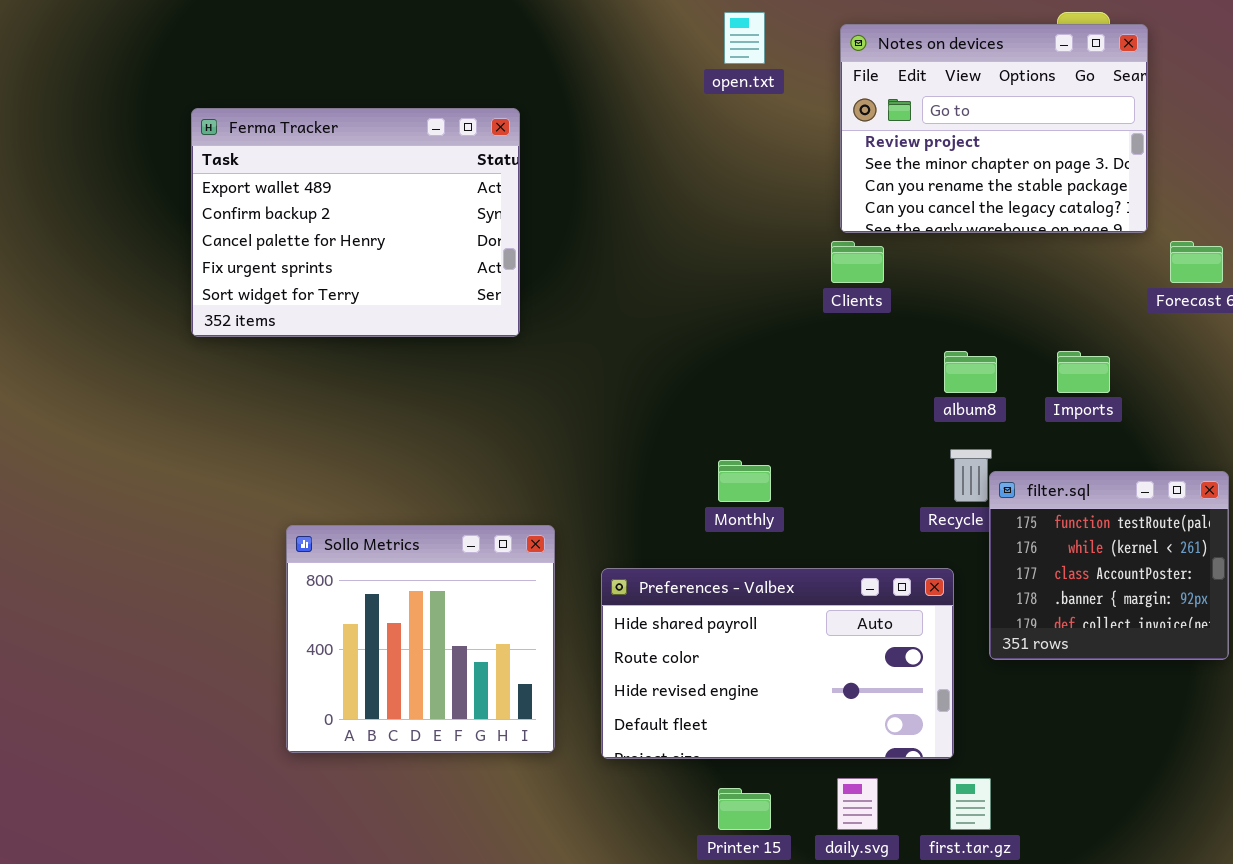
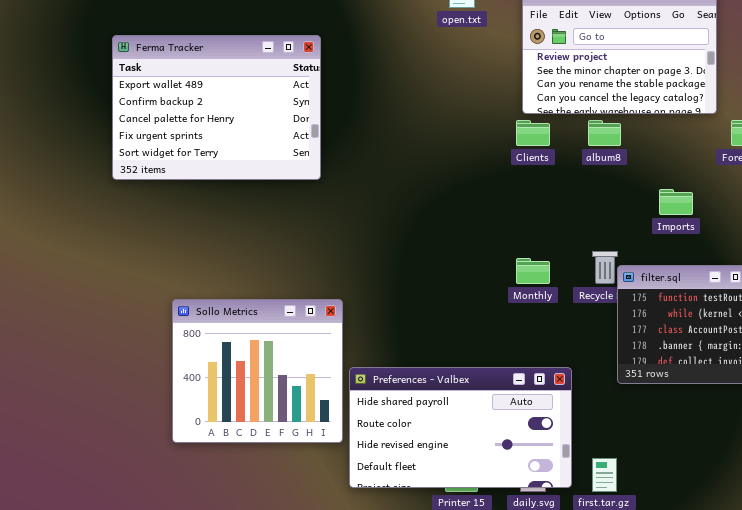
album8: [944,351,997,393] -> [588,120,621,146], moved
Monthly: [718,460,771,502] -> [516,258,550,284], moved
Preferences - Valbex: [601,568,954,759] -> [349,367,572,488], moved

